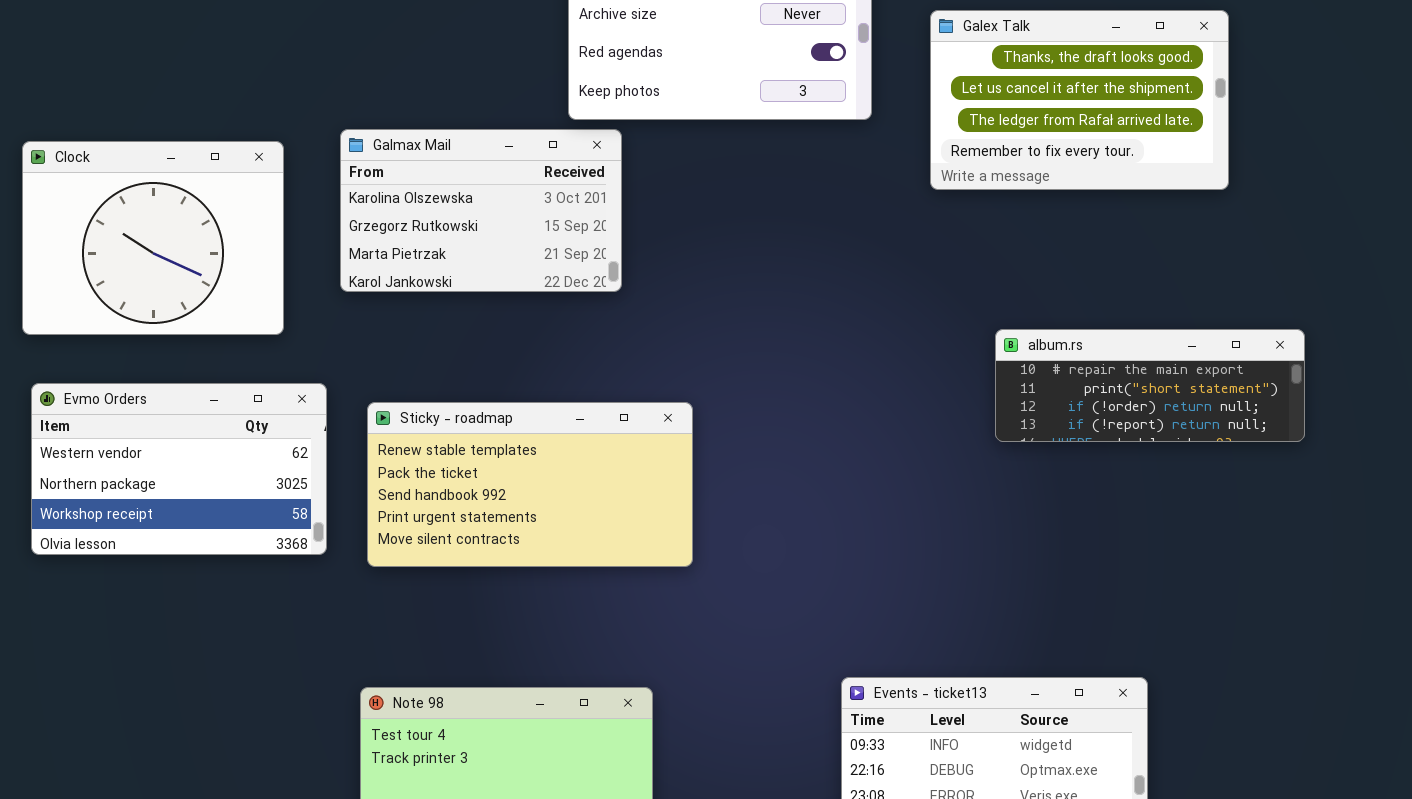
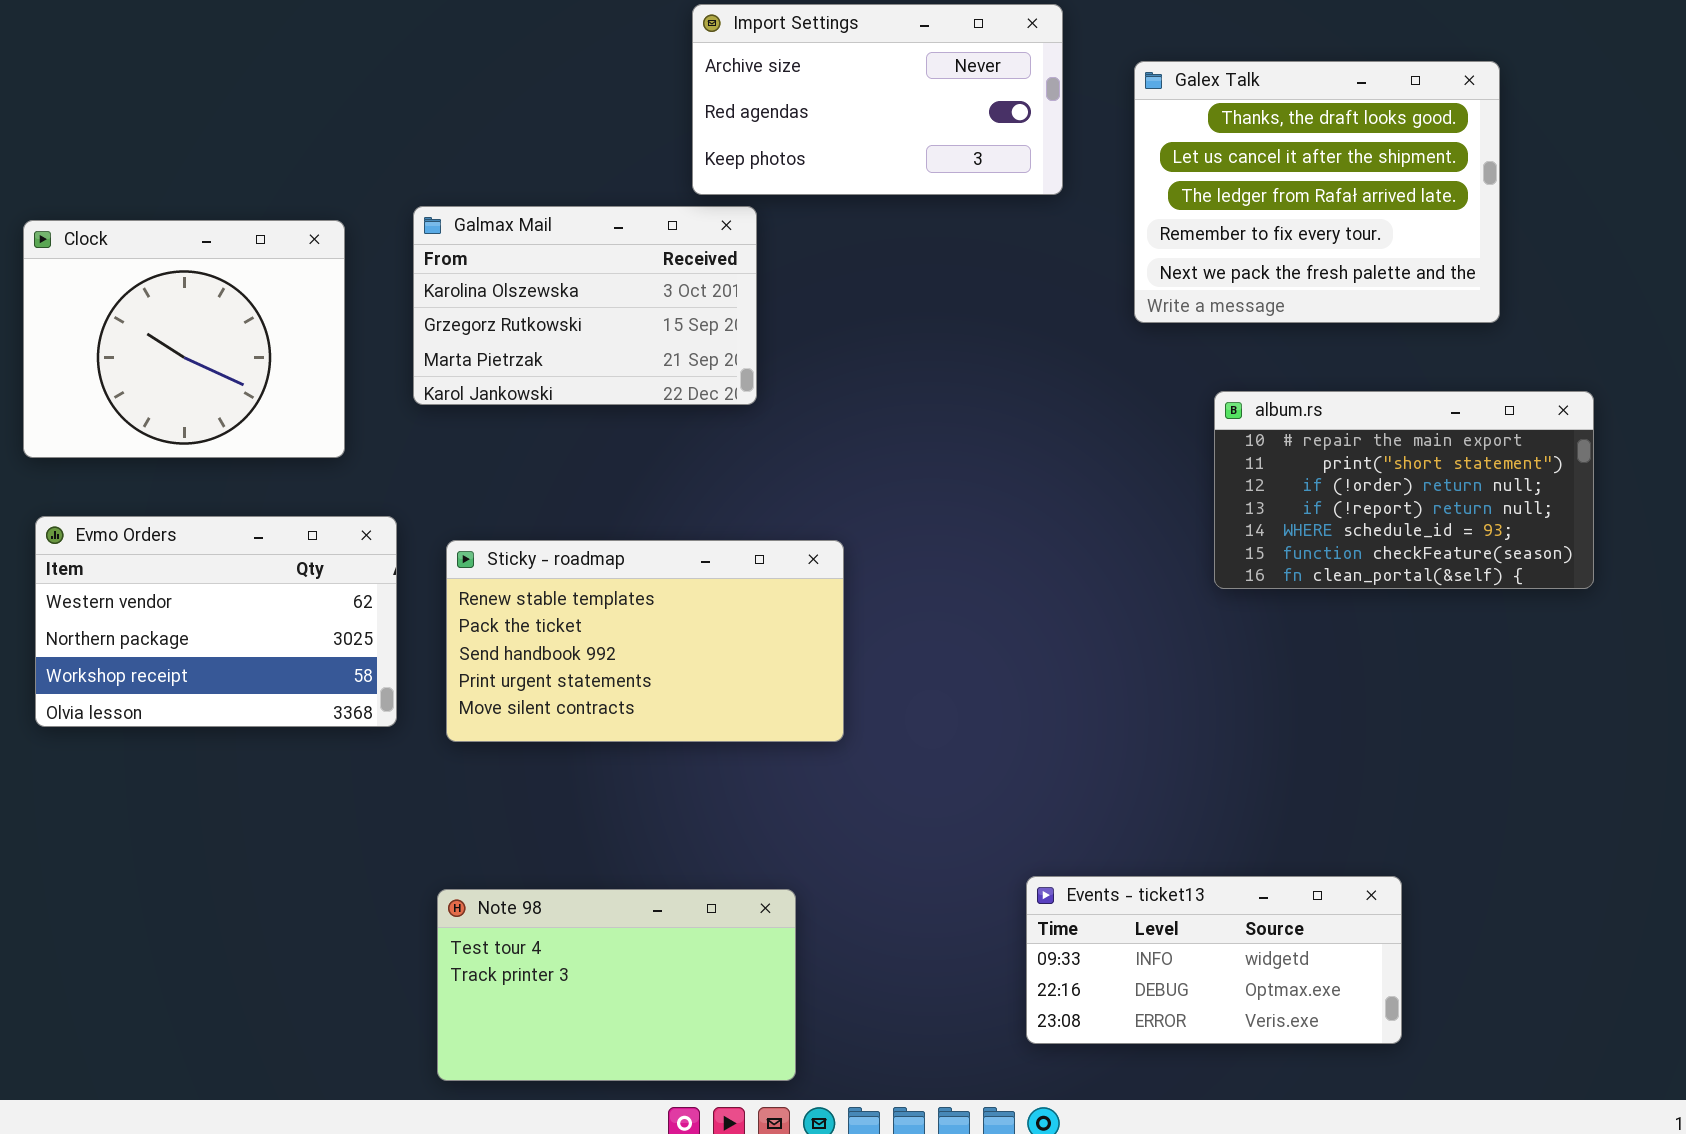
Galex Talk: [930,10,1229,190] -> [1134,61,1500,323], resized
album.rs: [995,329,1305,442] -> [1214,391,1594,589], resized

